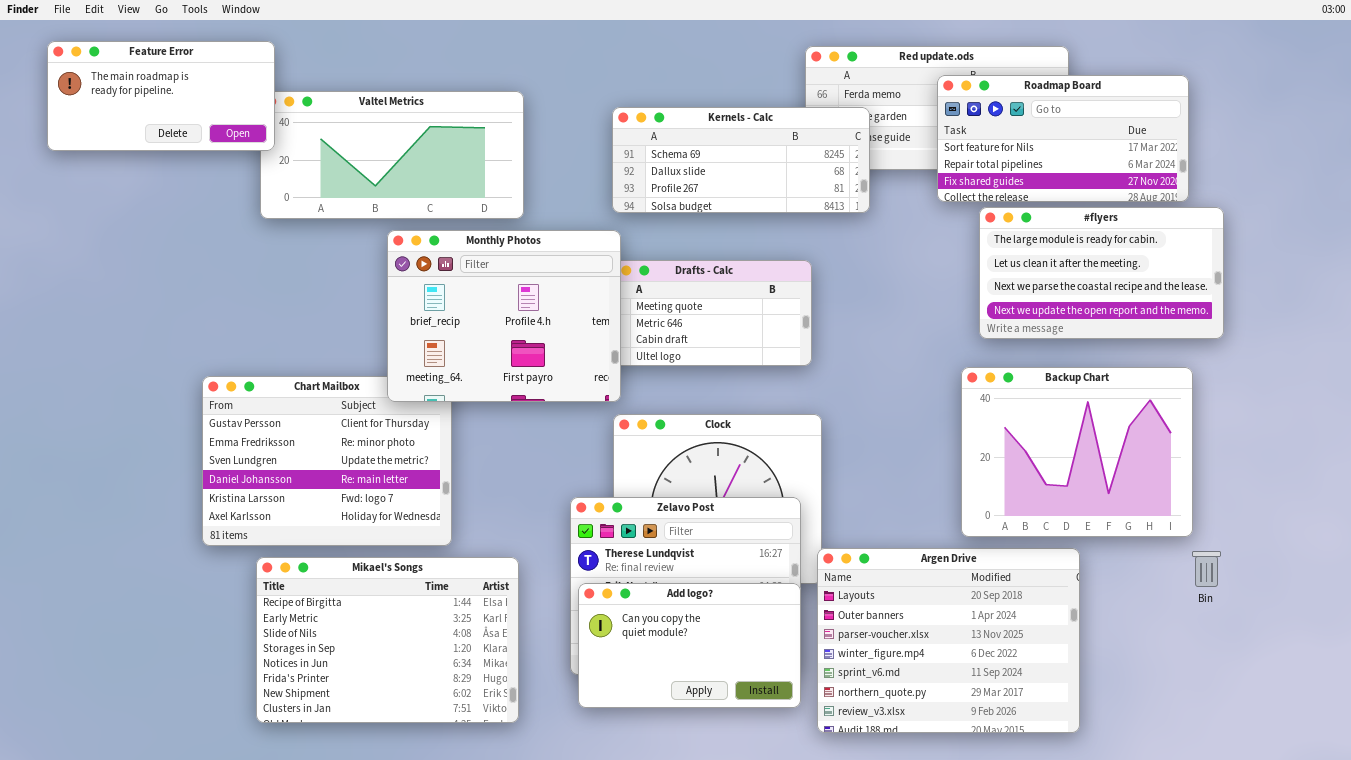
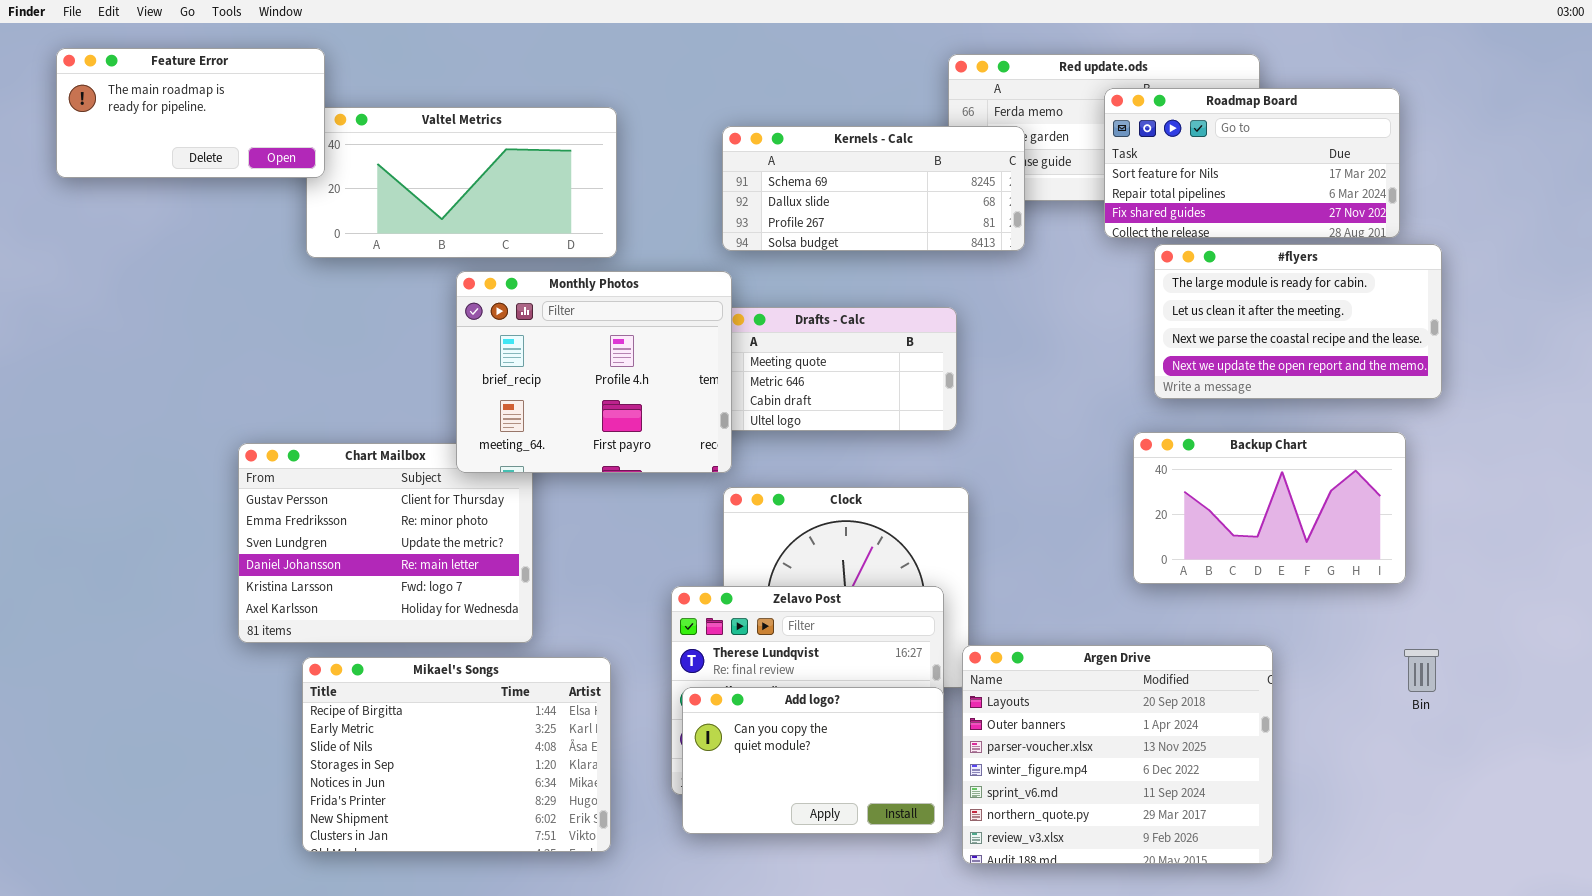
Backup Chart: [961,367,1193,537] -> [1133,432,1406,584], resized

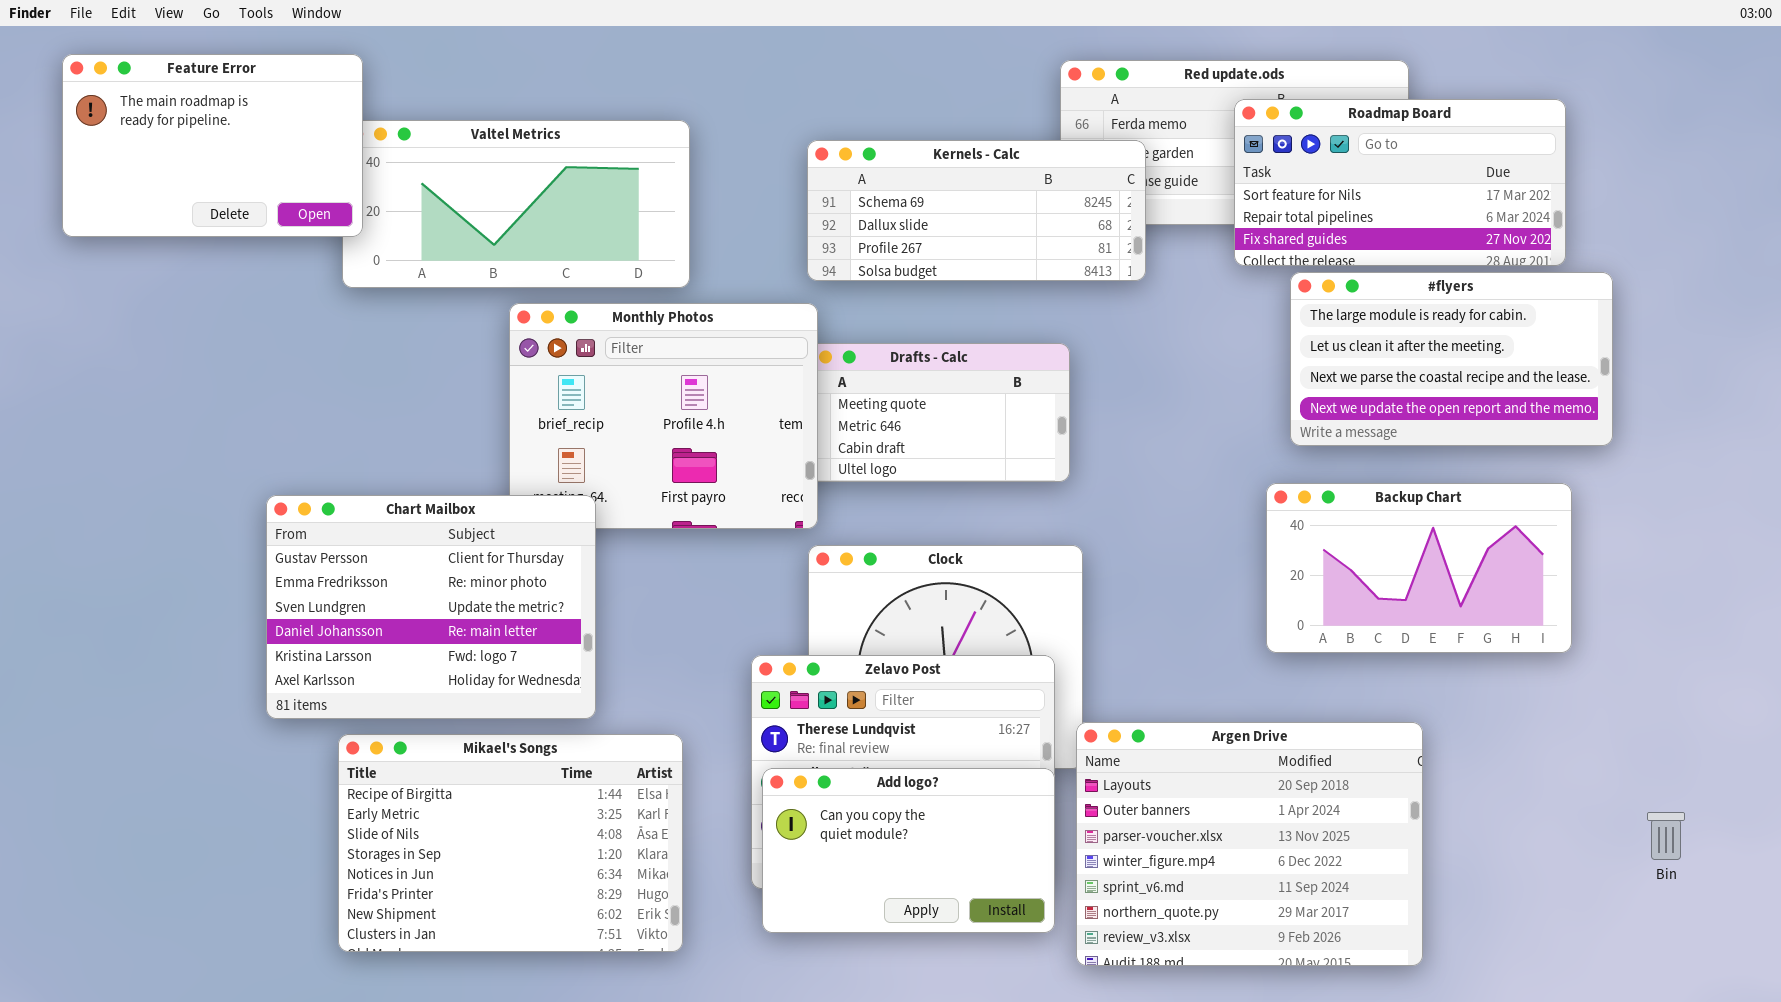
Feature Error: [56,48,325,178] -> [62,54,363,237], resized
Chart Mailbox: [238,443,533,643] -> [266,495,596,719], raised
Bin: [1404,649,1439,692] -> [1647,812,1685,860], moved

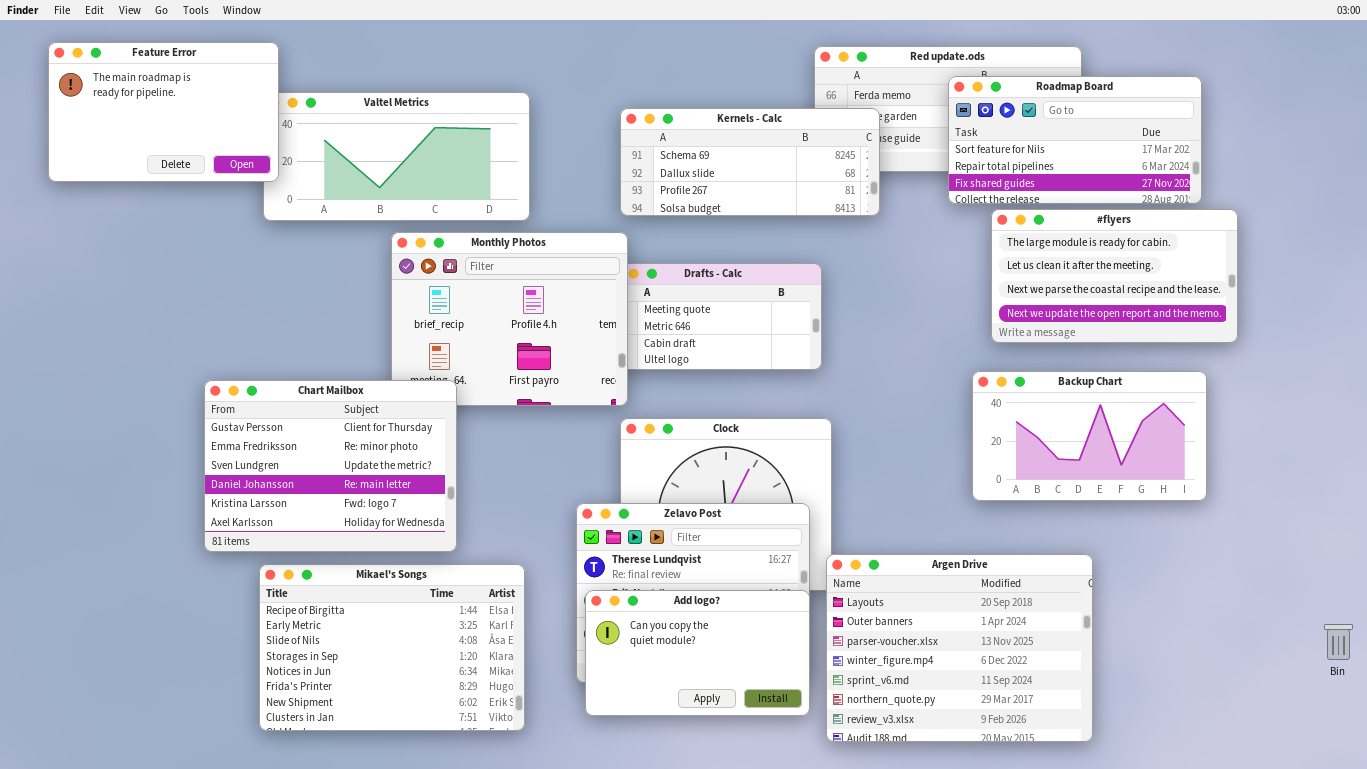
Bin: [1647,812,1685,860] -> [1324,624,1353,660], moved

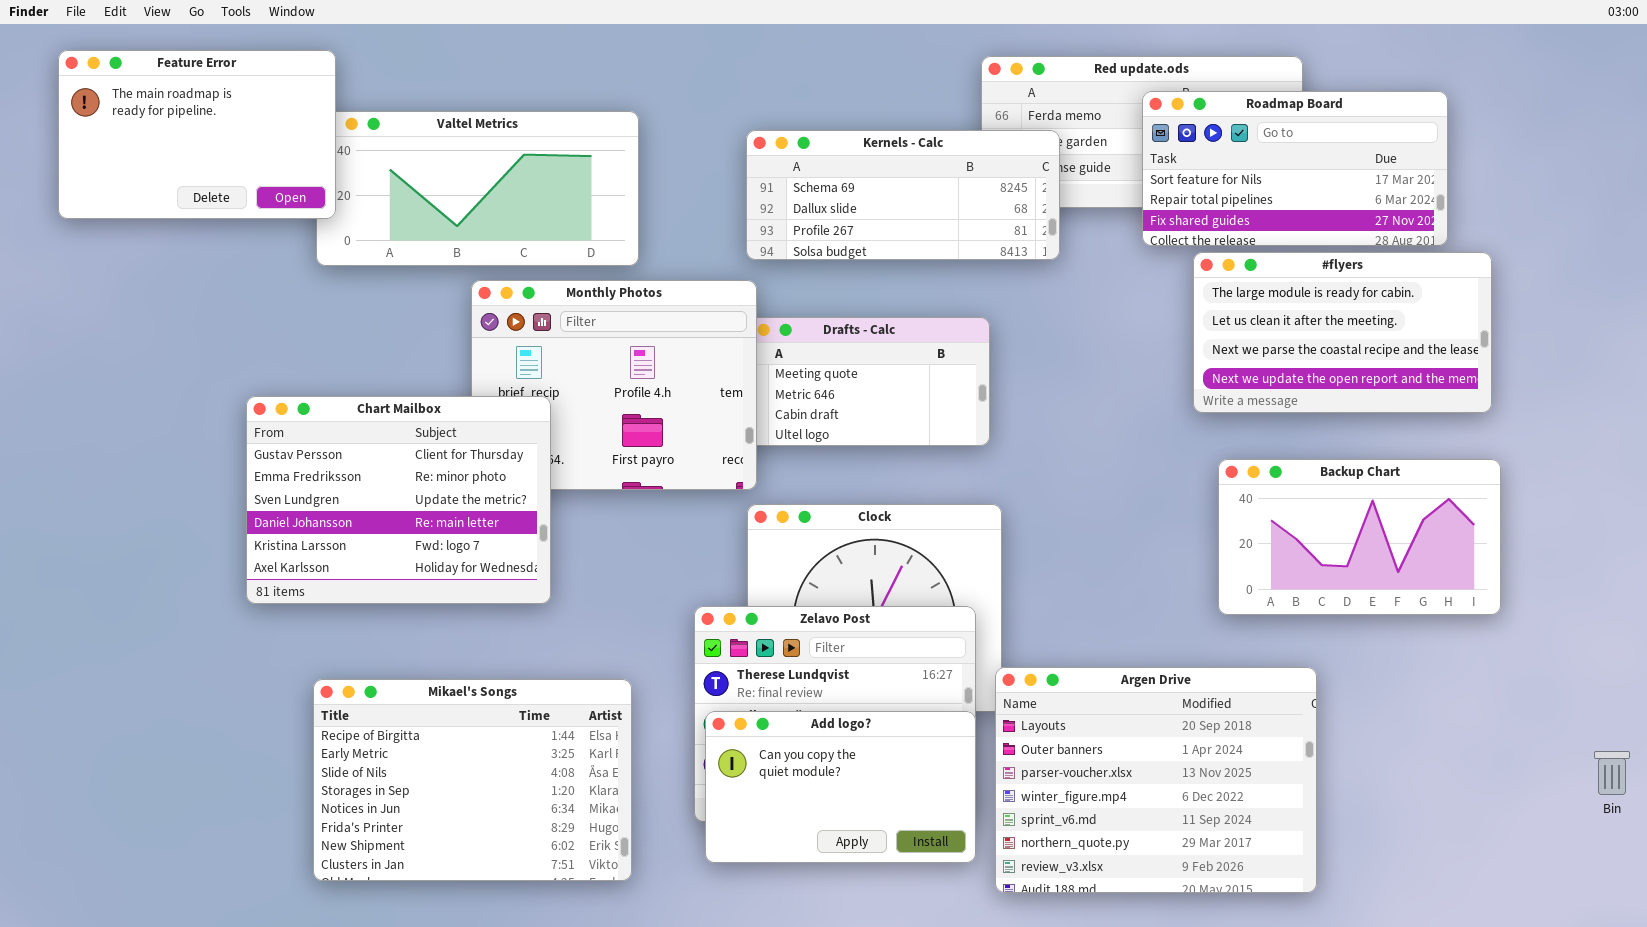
Backup Chart: [972,371,1207,501] -> [1218,459,1501,615], moved
Chart Mailbox: [204,380,457,552] -> [246,396,551,604], moved

